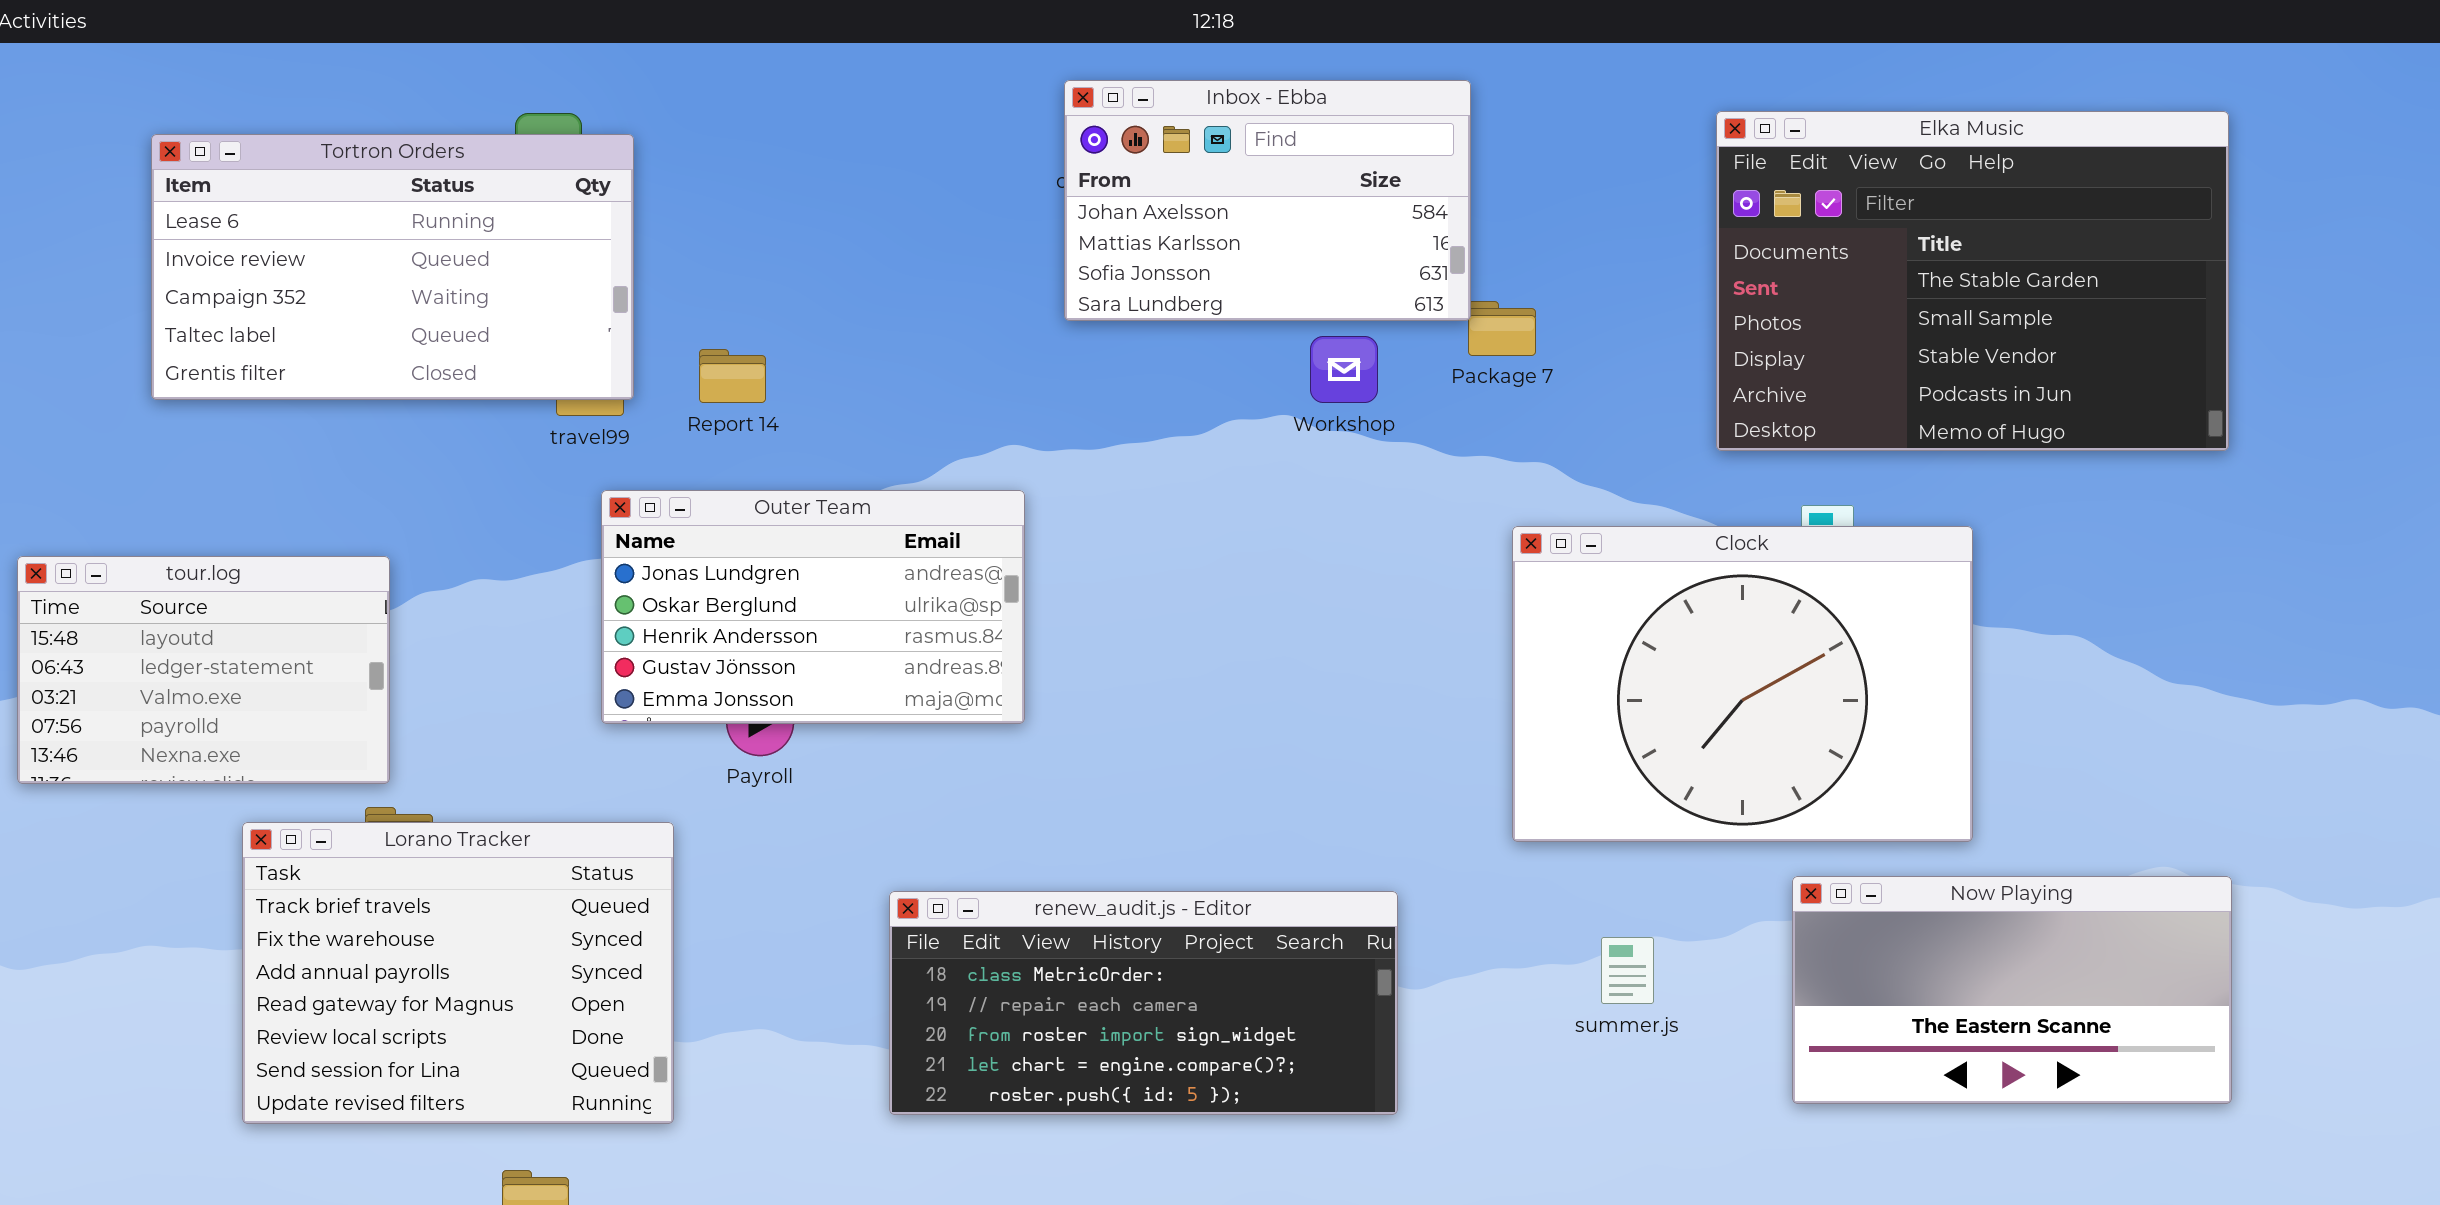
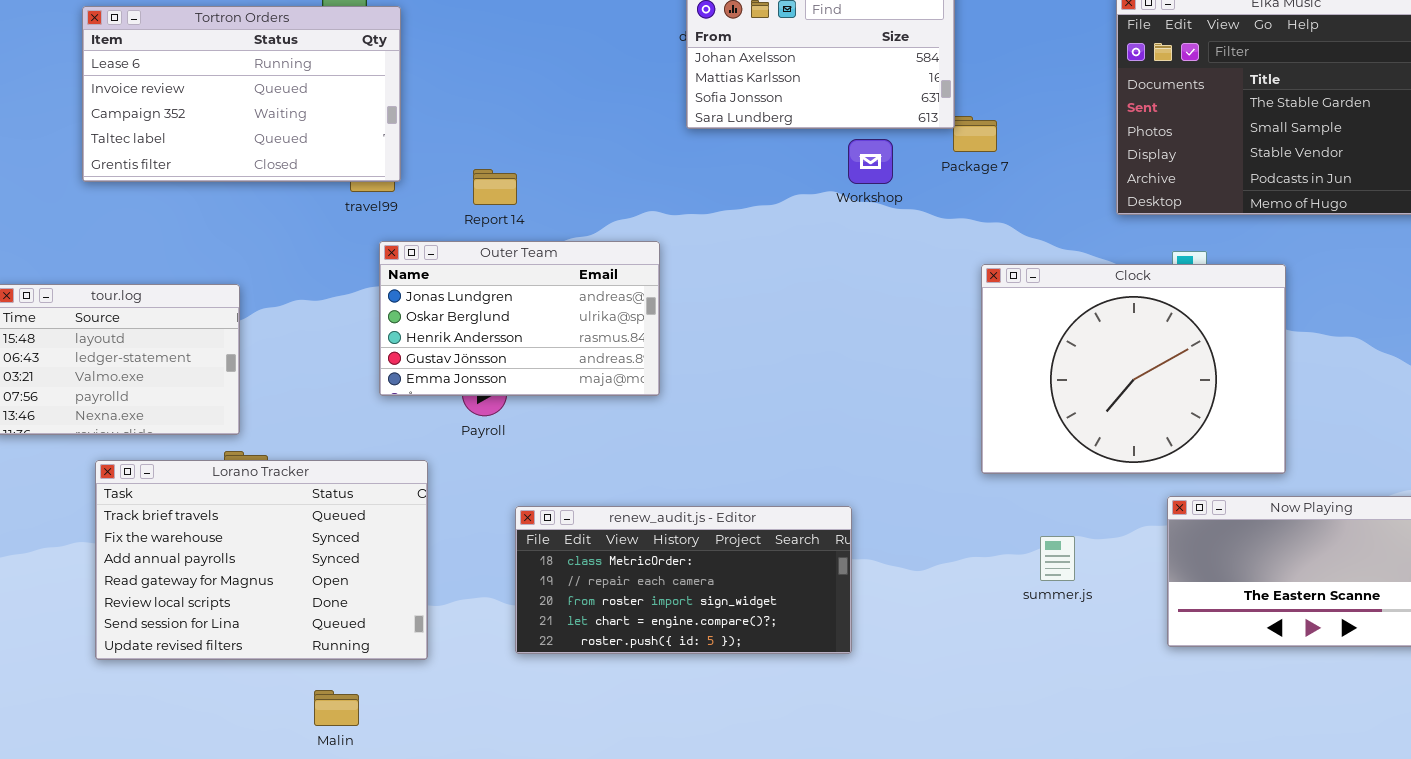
Report 14: [699,349,766,403] -> [473,169,517,205], moved
Lorano Tracker: [242,822,674,1124] -> [95,460,428,660], resized
renew_audit.js - Editor: [889,891,1398,1115] -> [515,506,852,654], moved

